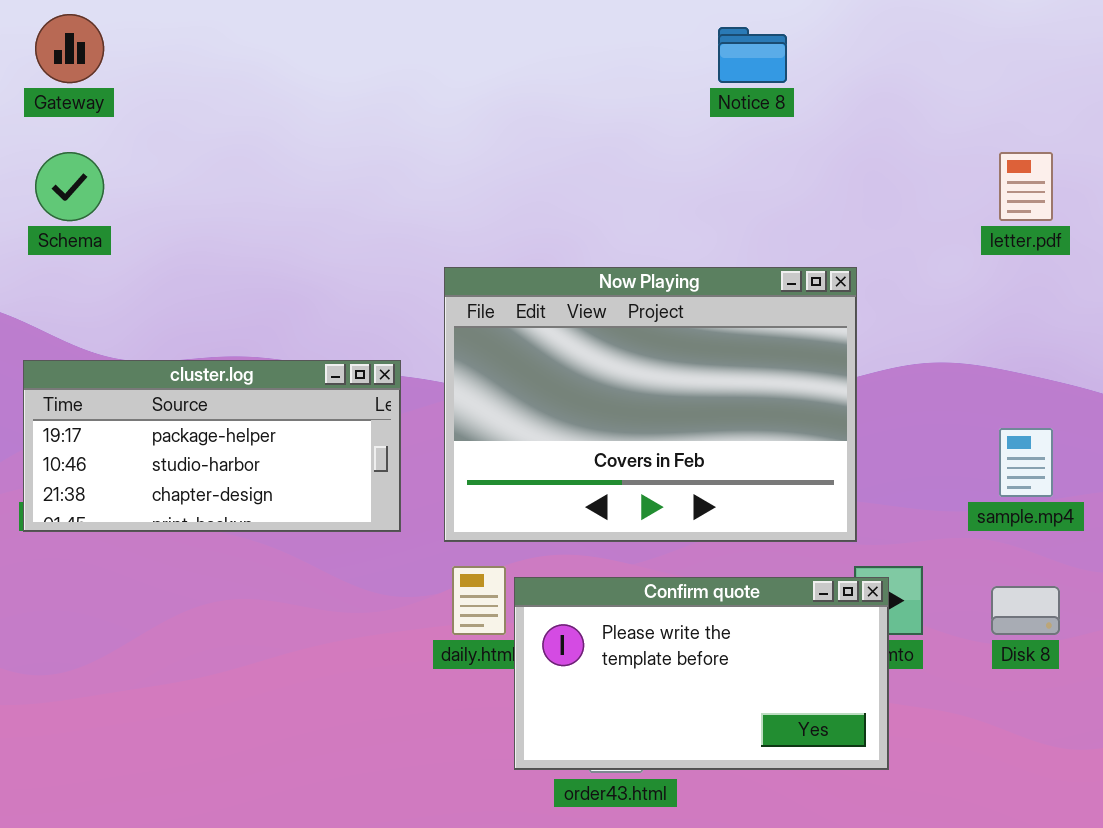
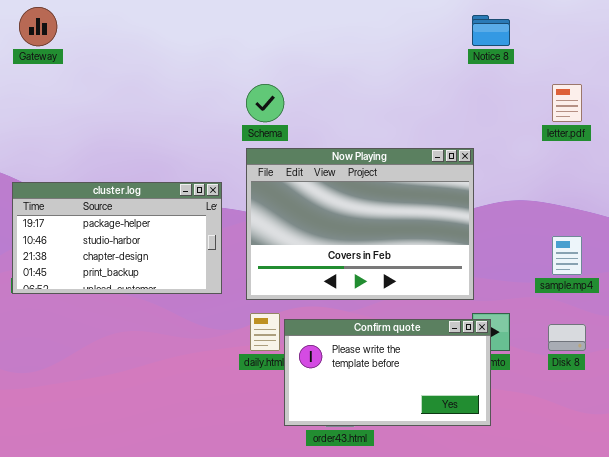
Notice 8: [718,27,787,83] -> [472,15,510,46], moved
Schema: [35,152,104,221] -> [246,84,284,122], moved
cluster.log: [23,360,401,532] -> [12,182,222,294], resized

